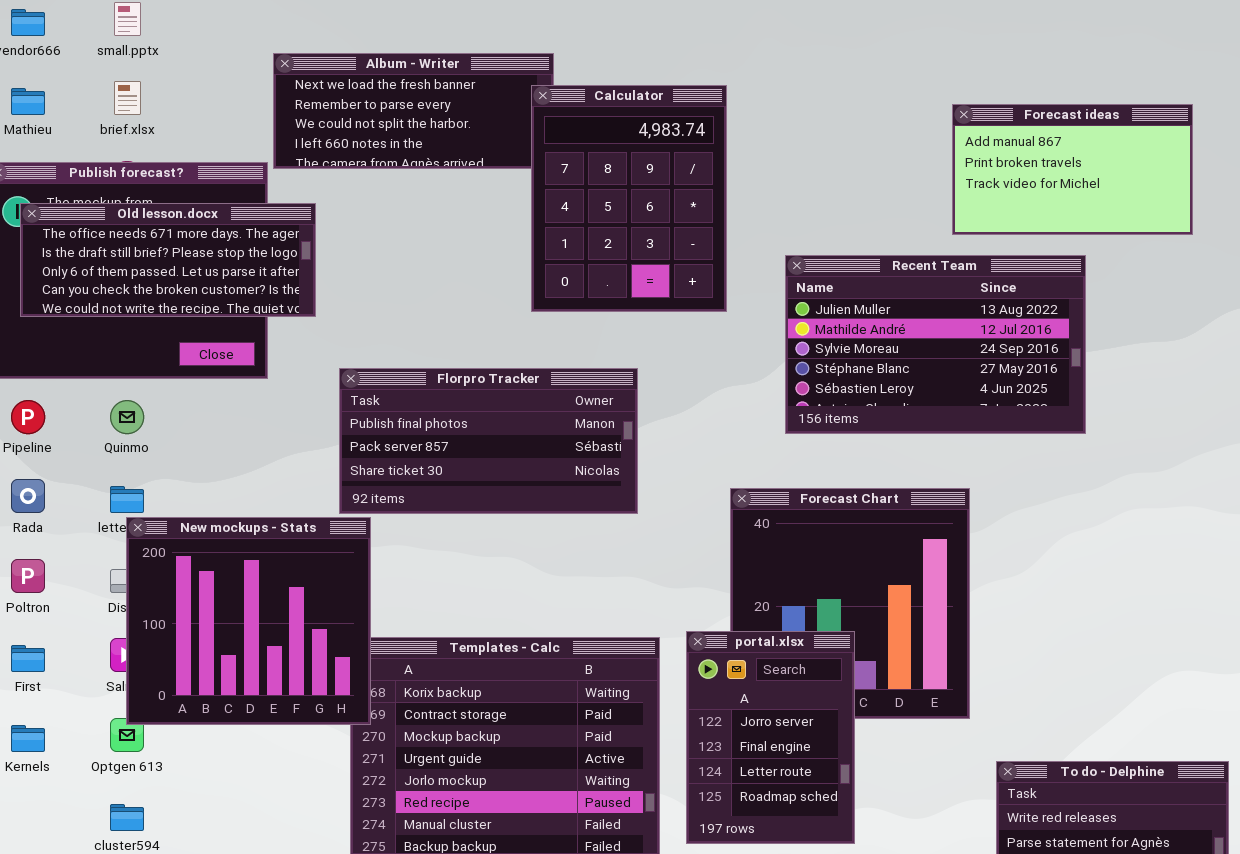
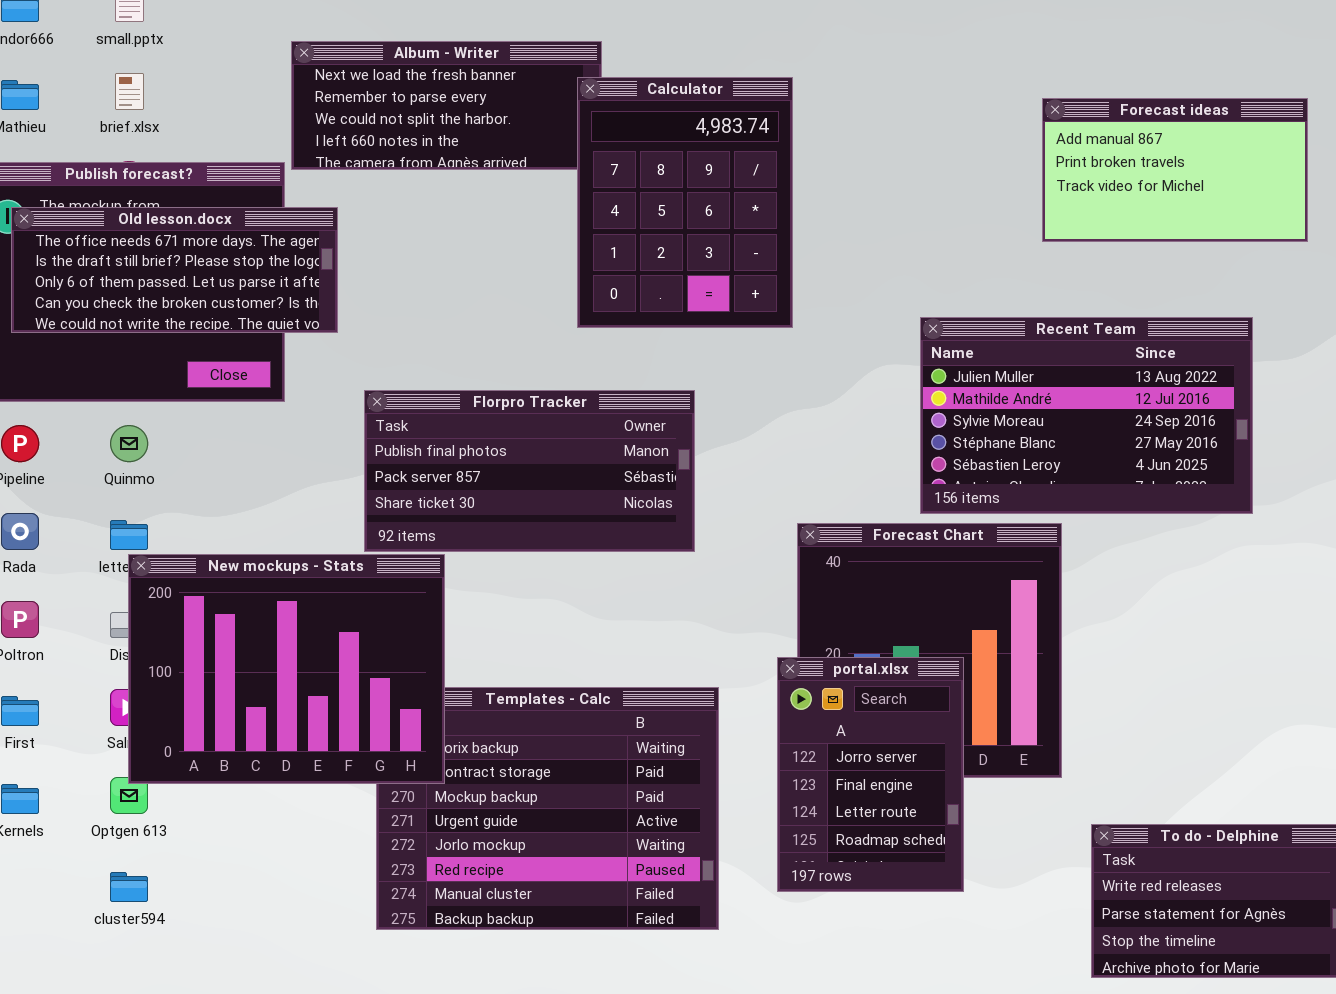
Recent Team: [785,255,1086,434] -> [920,317,1253,514], moved
New mockups - Stats: [126,517,371,725] -> [128,554,445,784], resized
portal.xlsx: [686,631,855,844] -> [777,657,964,892], moved

